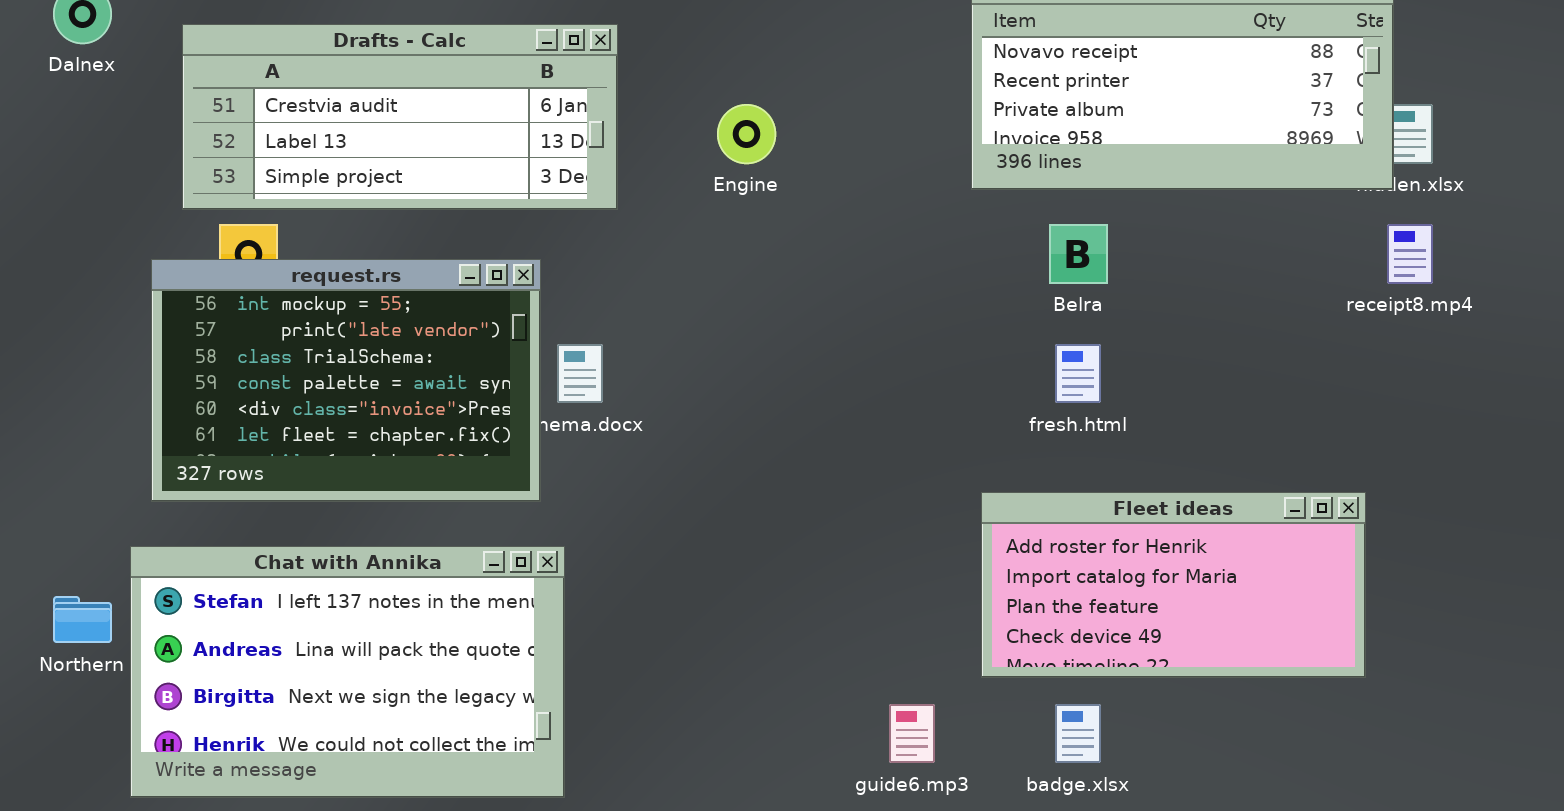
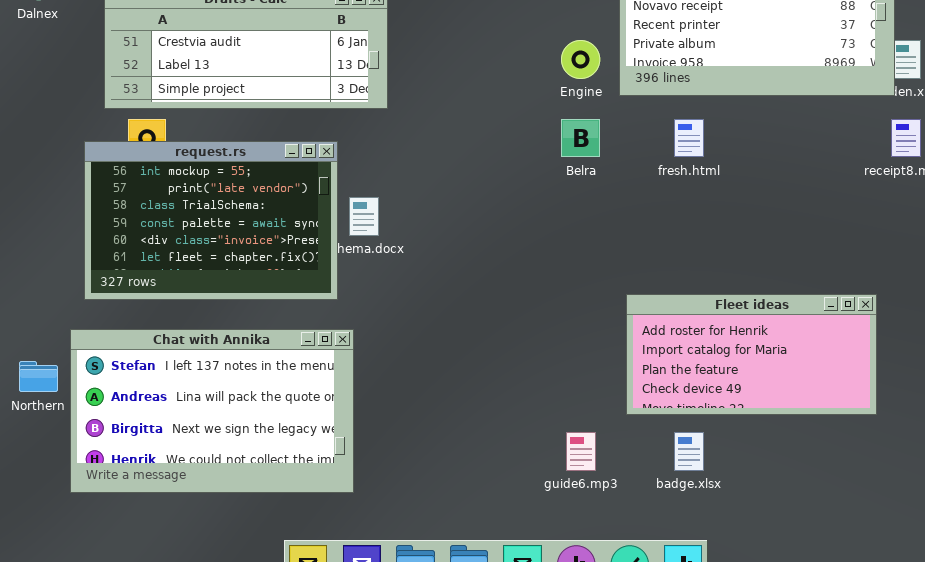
Engine: [717,104,776,164] -> [561,40,600,79], moved
Belra: [1049,224,1108,284] -> [561,119,600,157], moved
fresh.html: [1055,344,1101,403] -> [674,119,704,157], moved

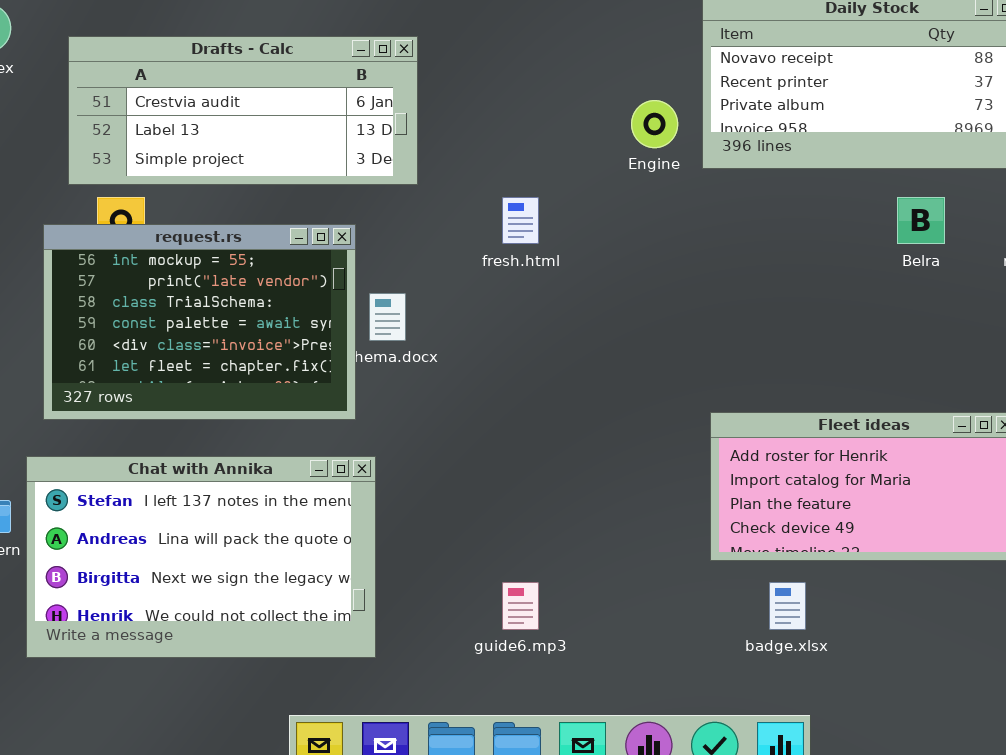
Belra: [561,119,600,157] -> [897,197,945,244], moved
fresh.html: [674,119,704,157] -> [502,197,539,244], moved
guide6.mp3: [566,432,596,471] -> [502,582,539,630], moved

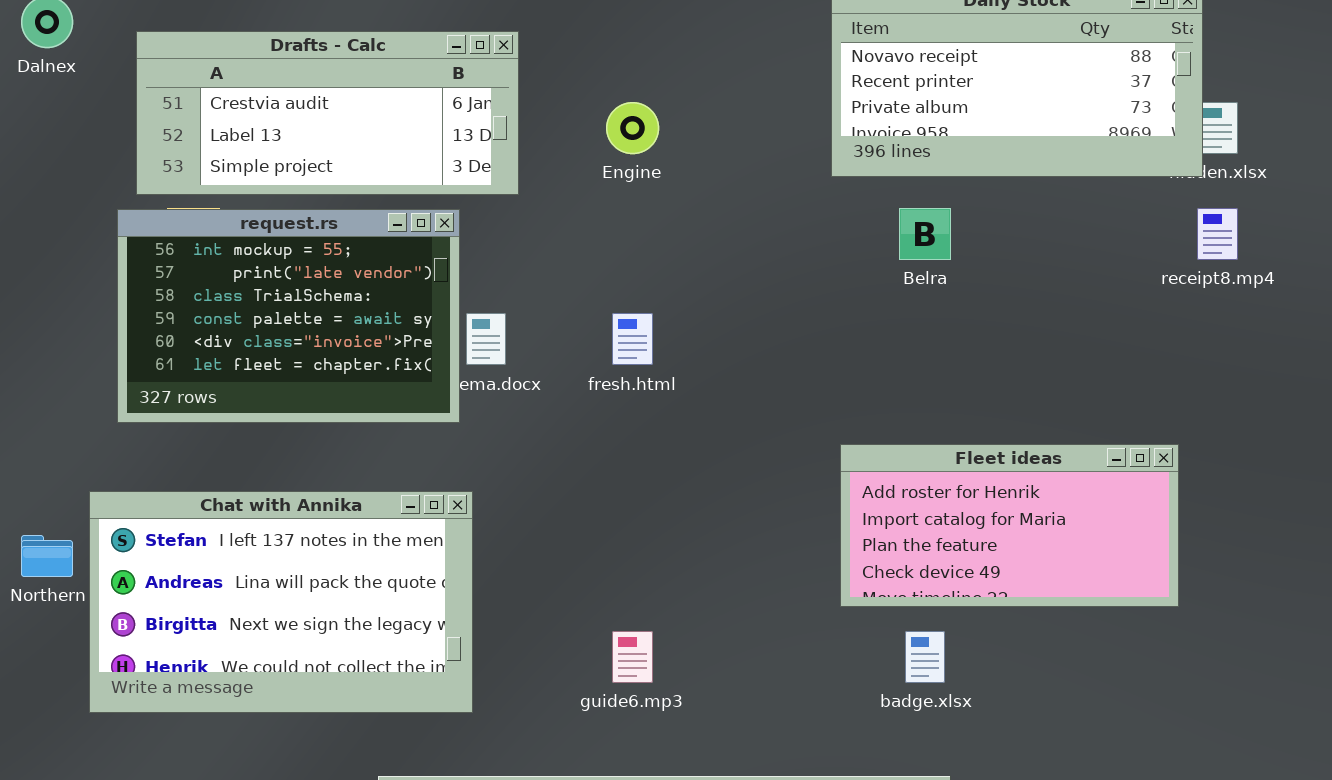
Engine: [631,100,678,148] -> [606,102,659,154], moved
fresh.html: [502,197,539,244] -> [612,313,653,365], moved
Belra: [897,197,945,244] -> [899,208,951,260], moved
request.rs: [43,224,356,420] -> [117,209,460,423], moved

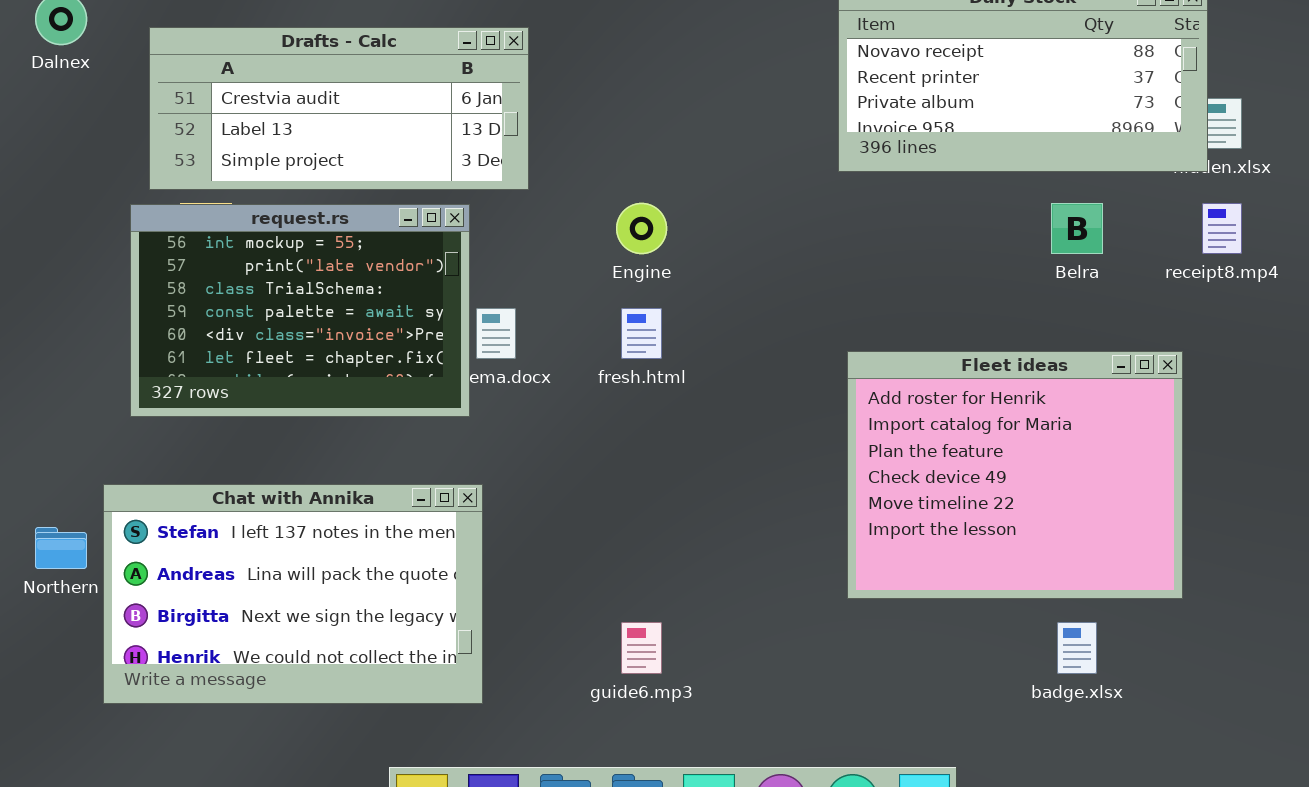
Engine: [606,102,659,154] -> [616,203,667,254], moved
Belra: [899,208,951,260] -> [1051,203,1103,254], moved
Fleet ideas: [840,444,1179,607] -> [847,351,1183,599], resized
badge.xlsx: [905,631,945,683] -> [1057,622,1097,674], moved

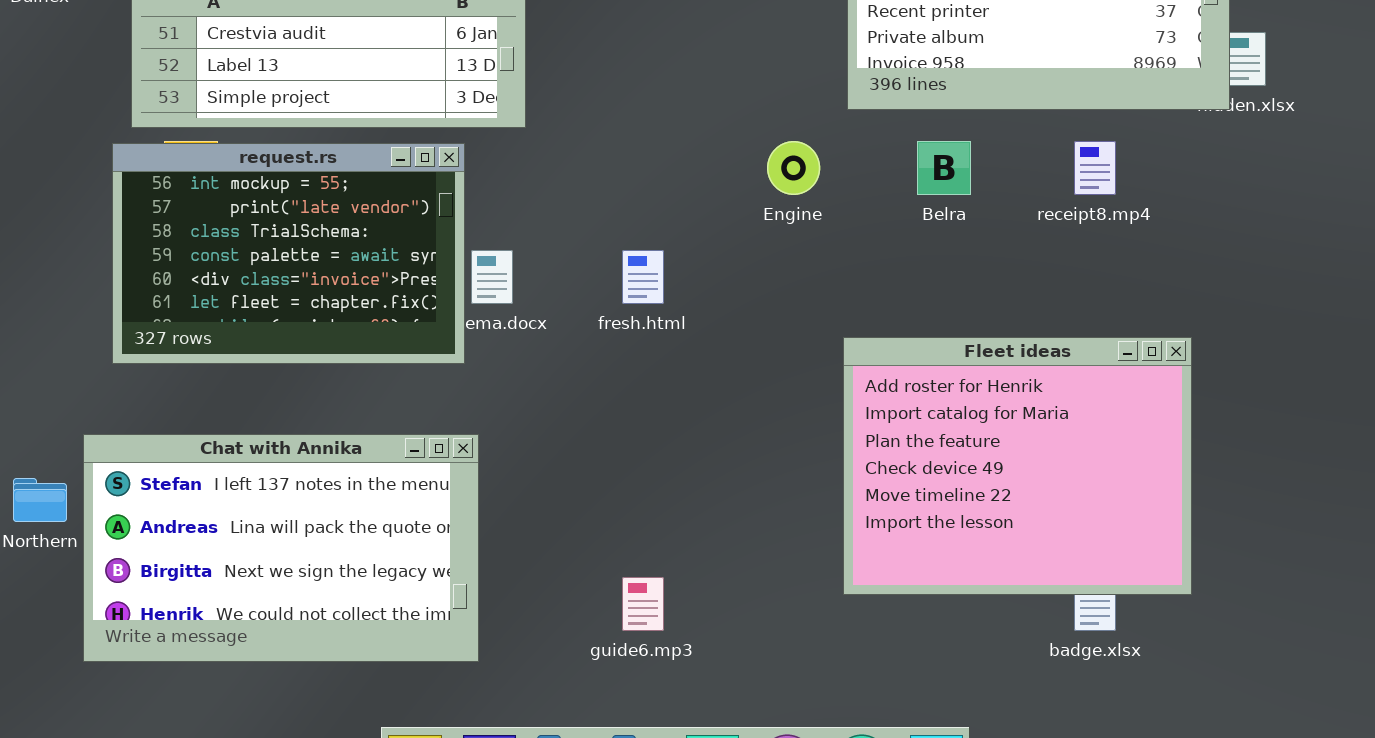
Engine: [616,203,667,254] -> [767,141,820,195], moved
Belra: [1051,203,1103,254] -> [917,141,971,195], moved
receipt8.mp4: [1202,203,1242,254] -> [1074,141,1116,195], moved
Fleet ideas: [847,351,1183,599] -> [843,337,1192,595], moved

